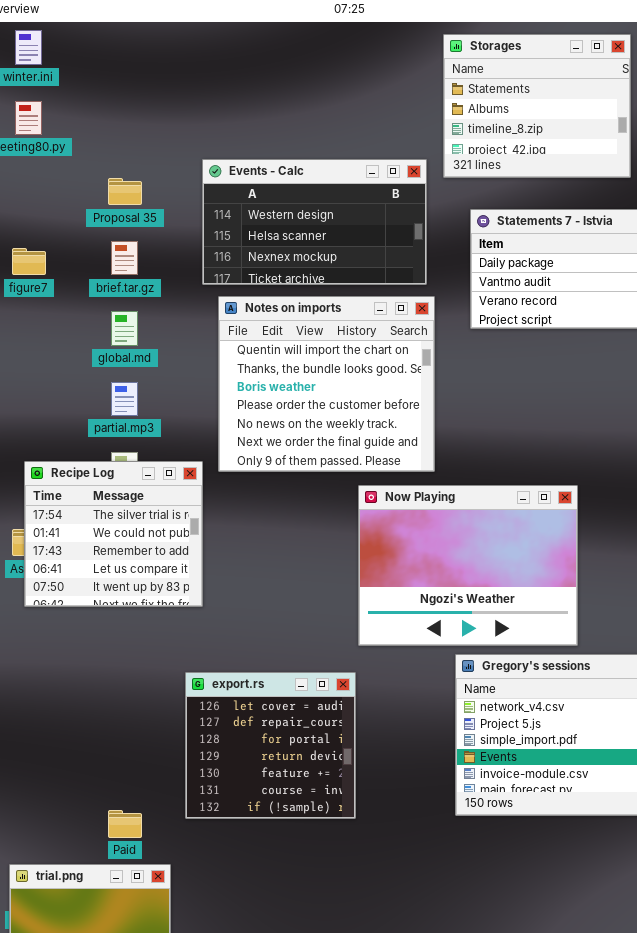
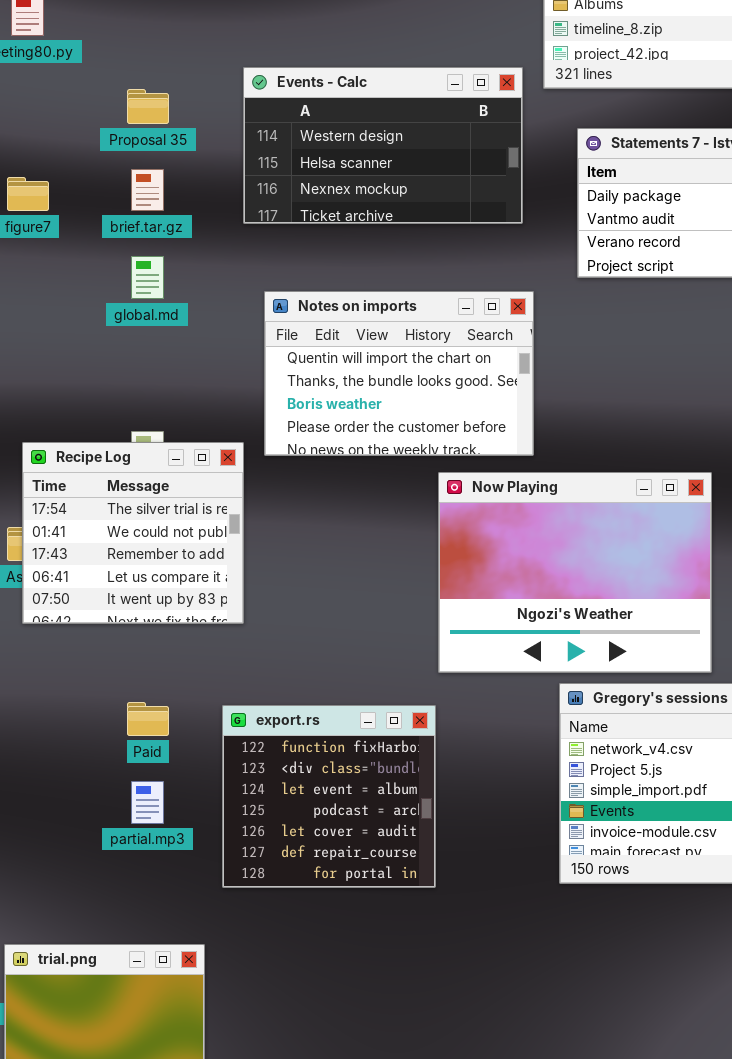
Notes on imports: [218,296,435,472] -> [264,291,534,456], resized
partial.mp3: [111,382,138,416] -> [131,781,164,824], moved
export.rs: [185,672,356,819] -> [222,705,436,888], scrolled up 4 rows
Paid: [108,810,142,838] -> [127,702,169,736], moved

